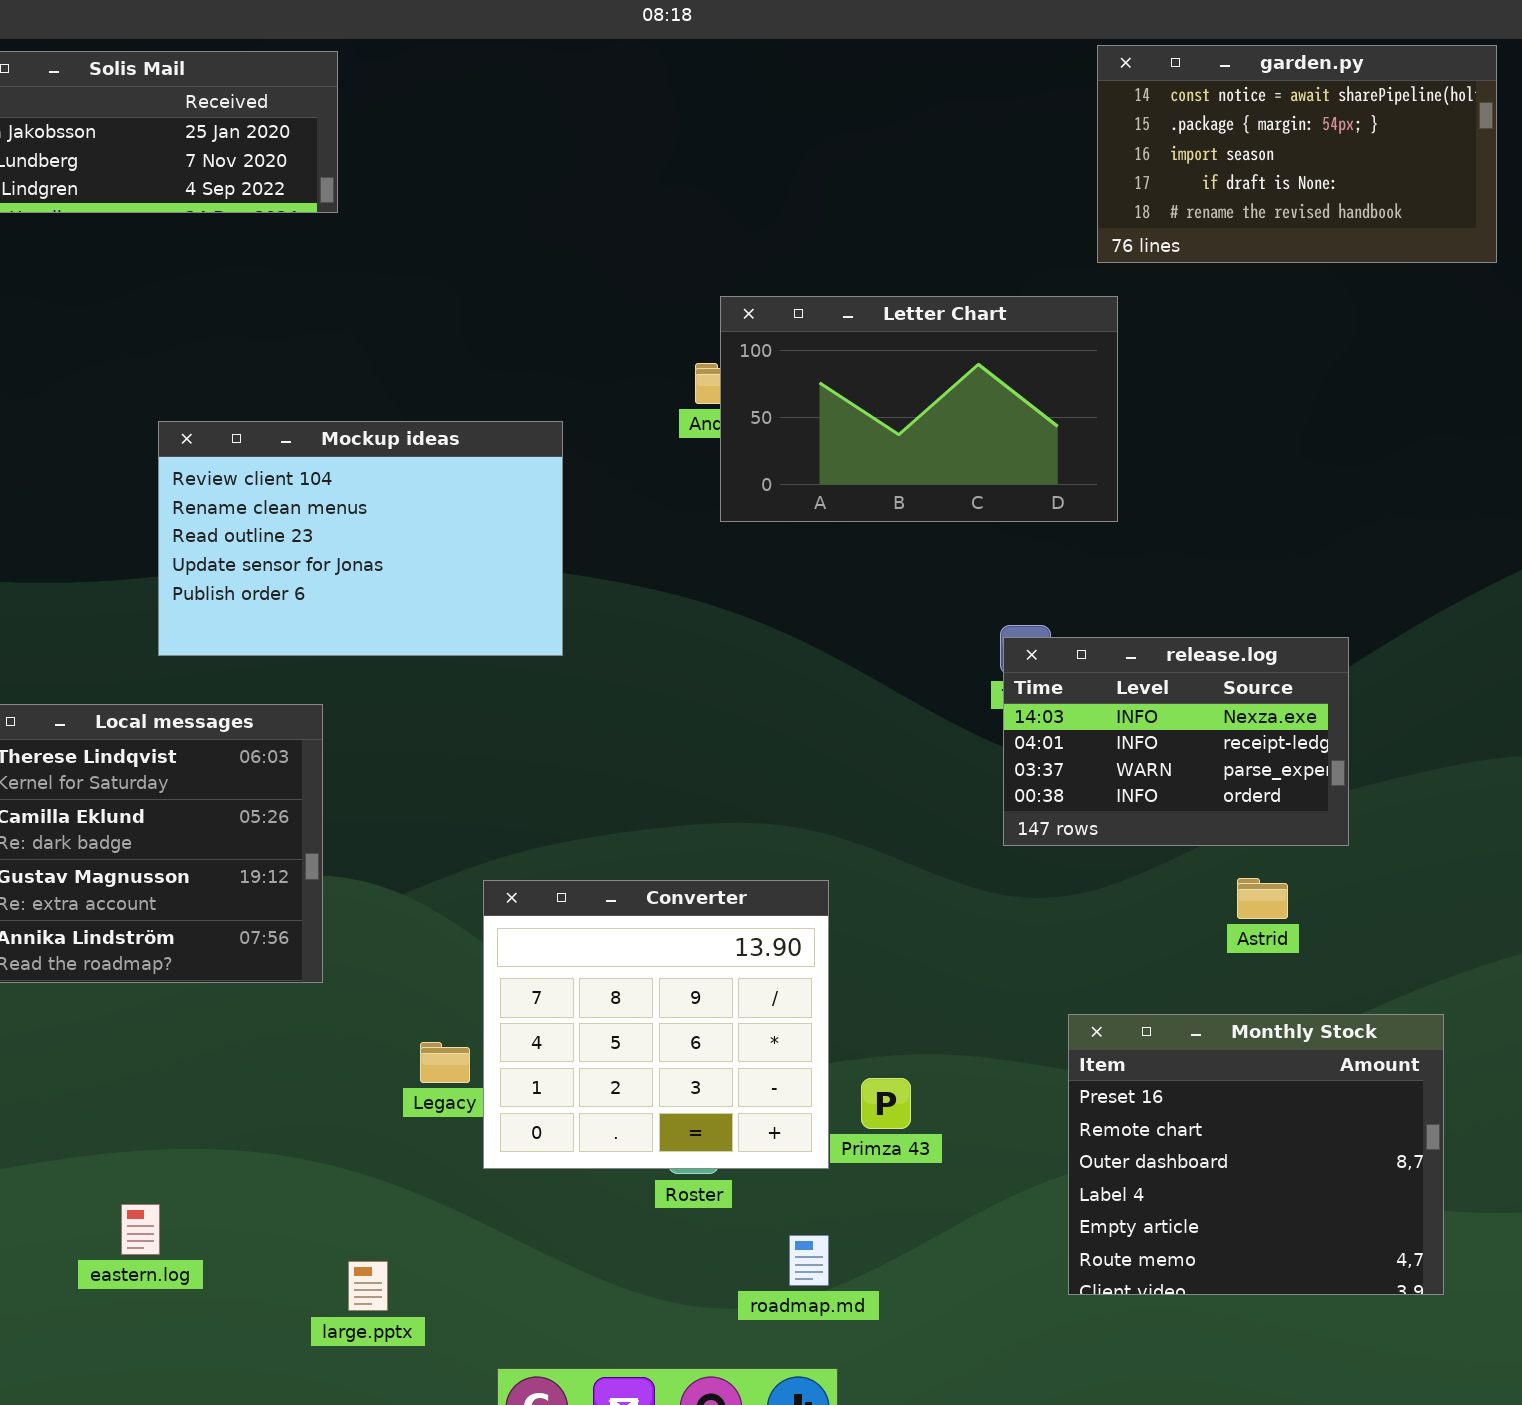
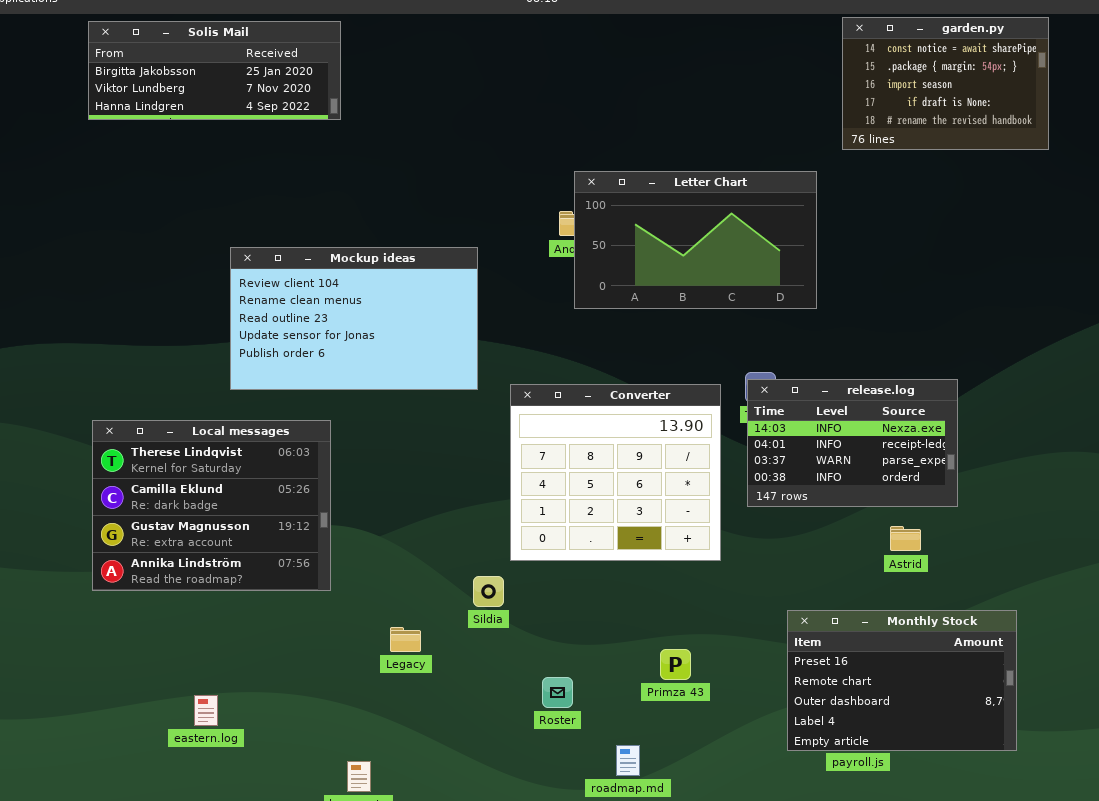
garden.py: [1097,45,1497,263] -> [842,17,1049,150], resized
Converter: [483,880,829,1169] -> [510,384,721,561], moved
Monthly Stock: [1068,1014,1444,1295] -> [787,610,1017,751], resized
eastern.log: [121,1204,160,1255] -> [194,695,218,726], moved

